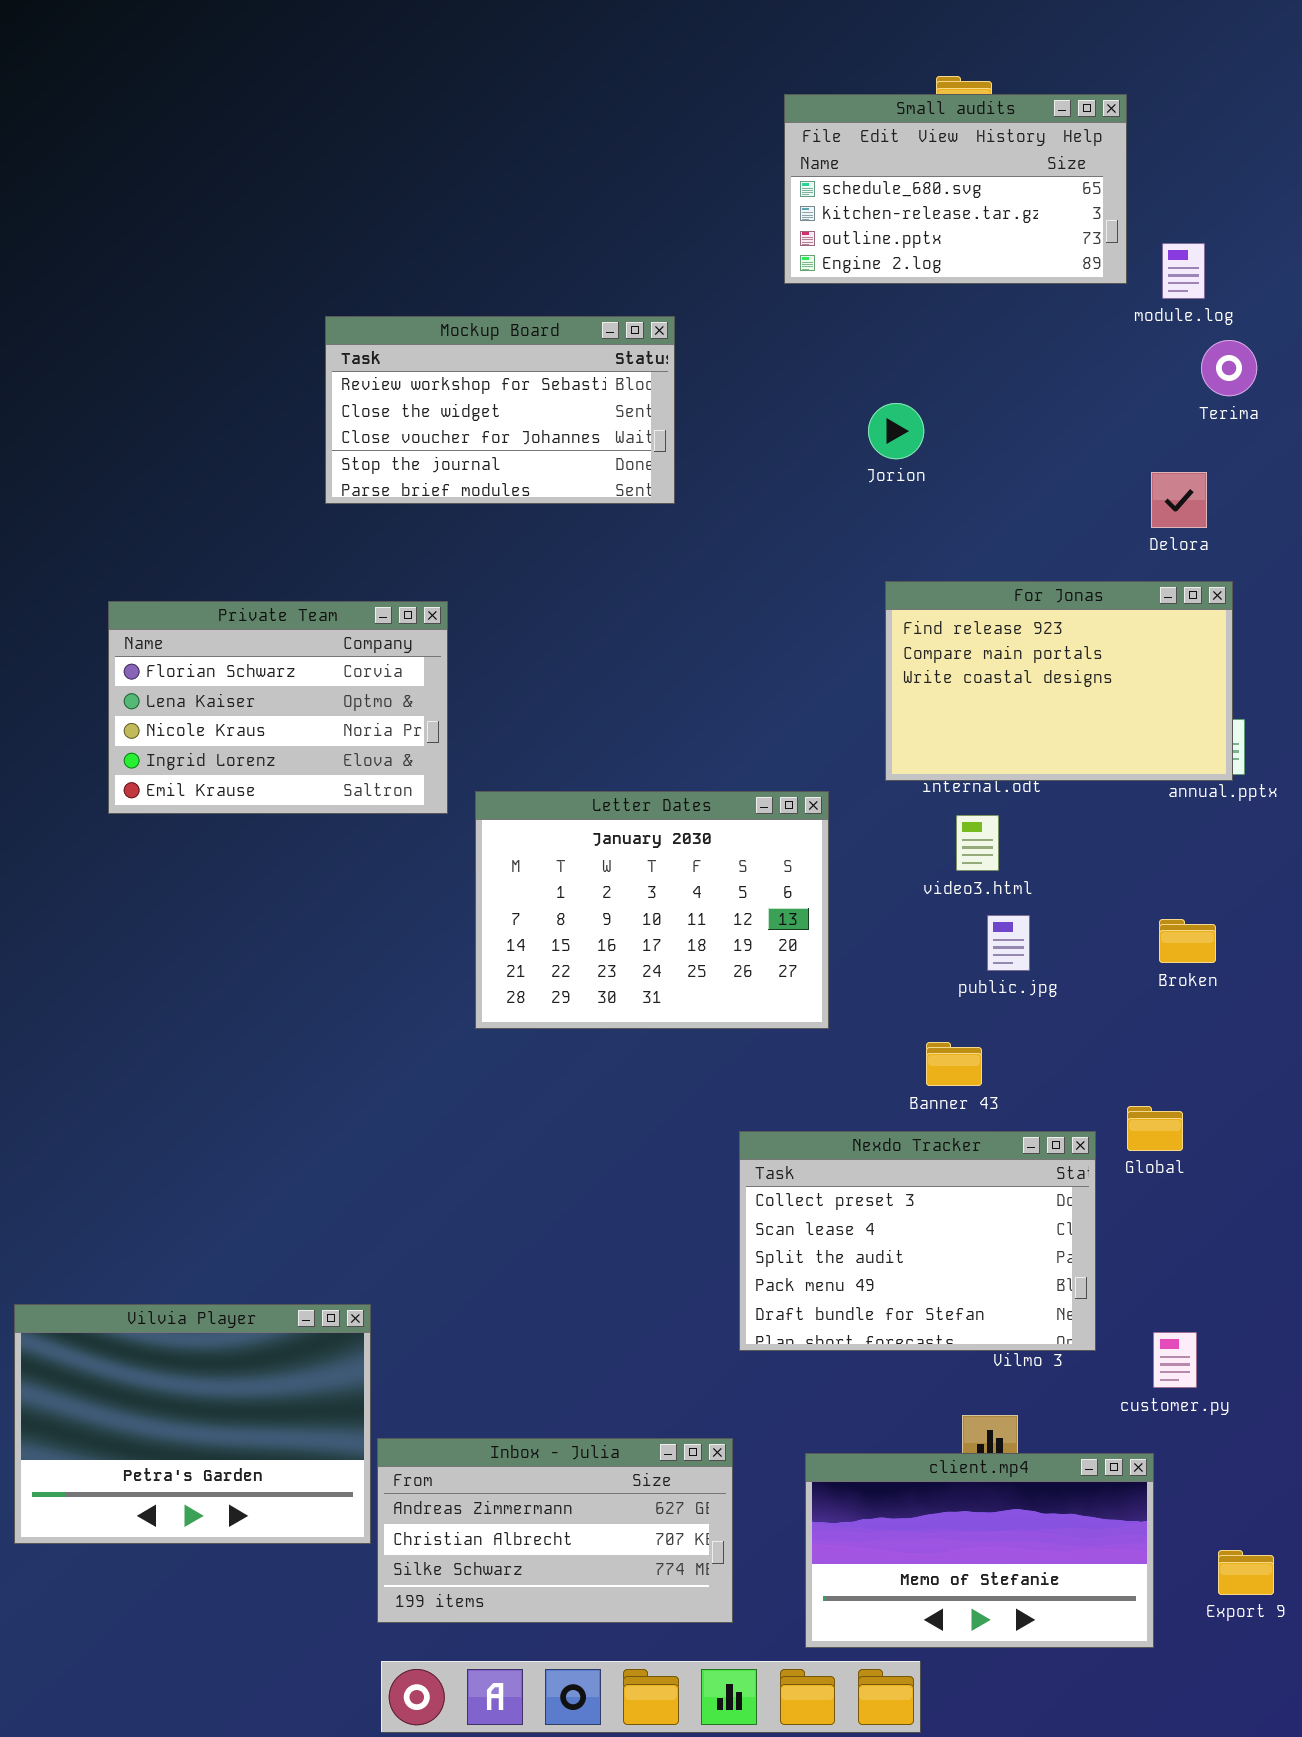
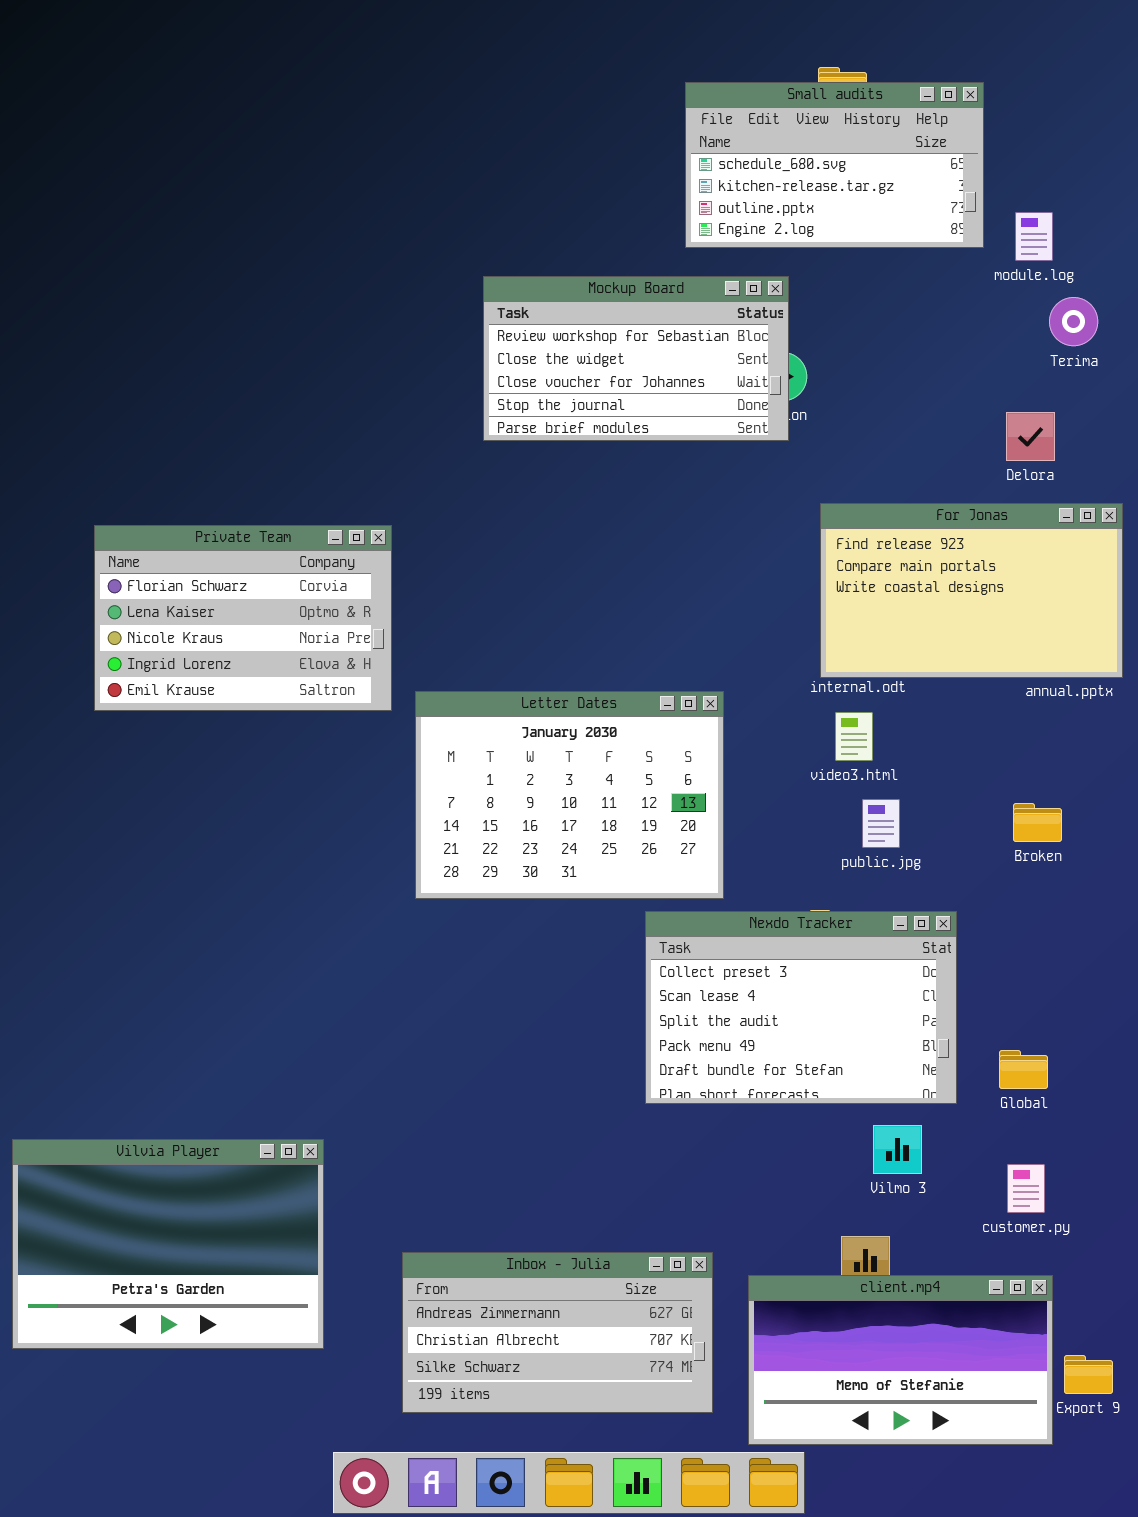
Mockup Board: [325,316,675,504] -> [483,276,789,441], moved
For Jonas: [885,581,1233,781] -> [820,503,1123,678], moved
Global: [1127,1106,1183,1151] -> [999,1050,1048,1089], moved
Nexdo Tracker: [739,1131,1096,1351] -> [645,911,957,1104], moved
Inbox - Julia: [377,1438,733,1623] -> [402,1252,713,1413], moved
client.mp4: [805,1453,1154,1648] -> [748,1275,1053,1445], moved

